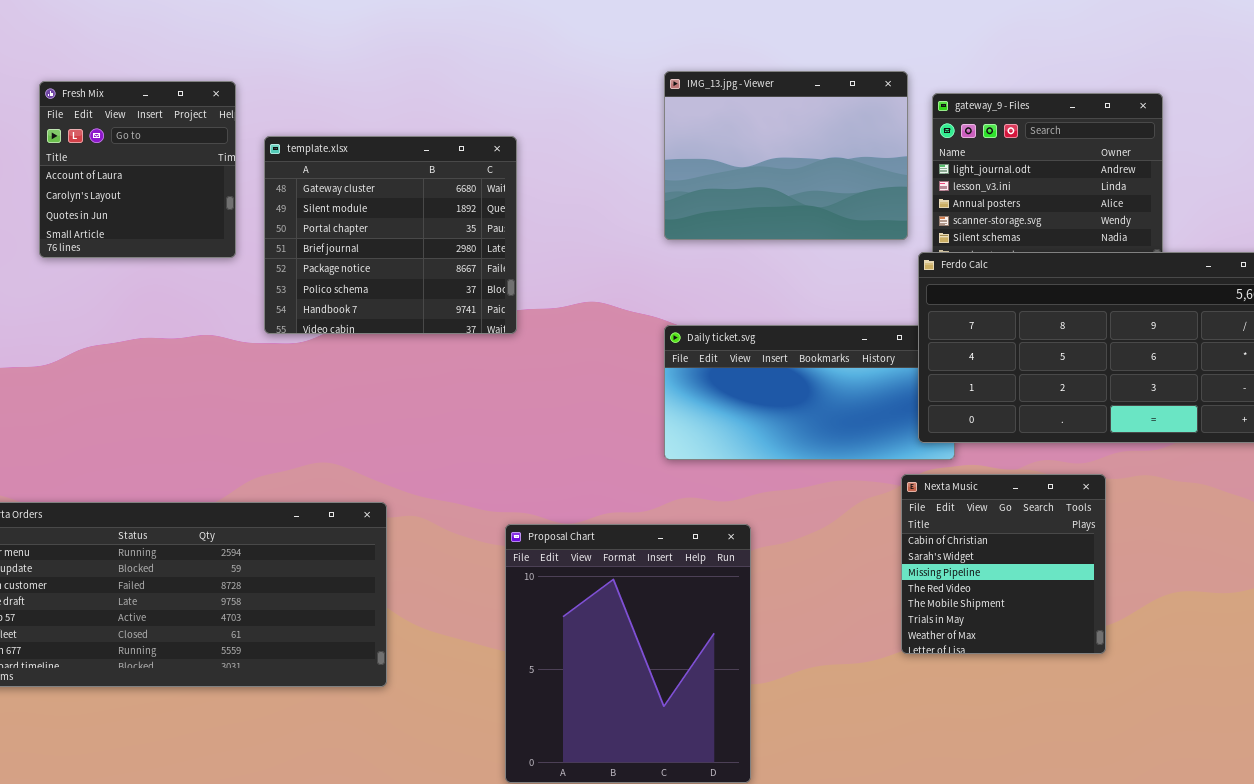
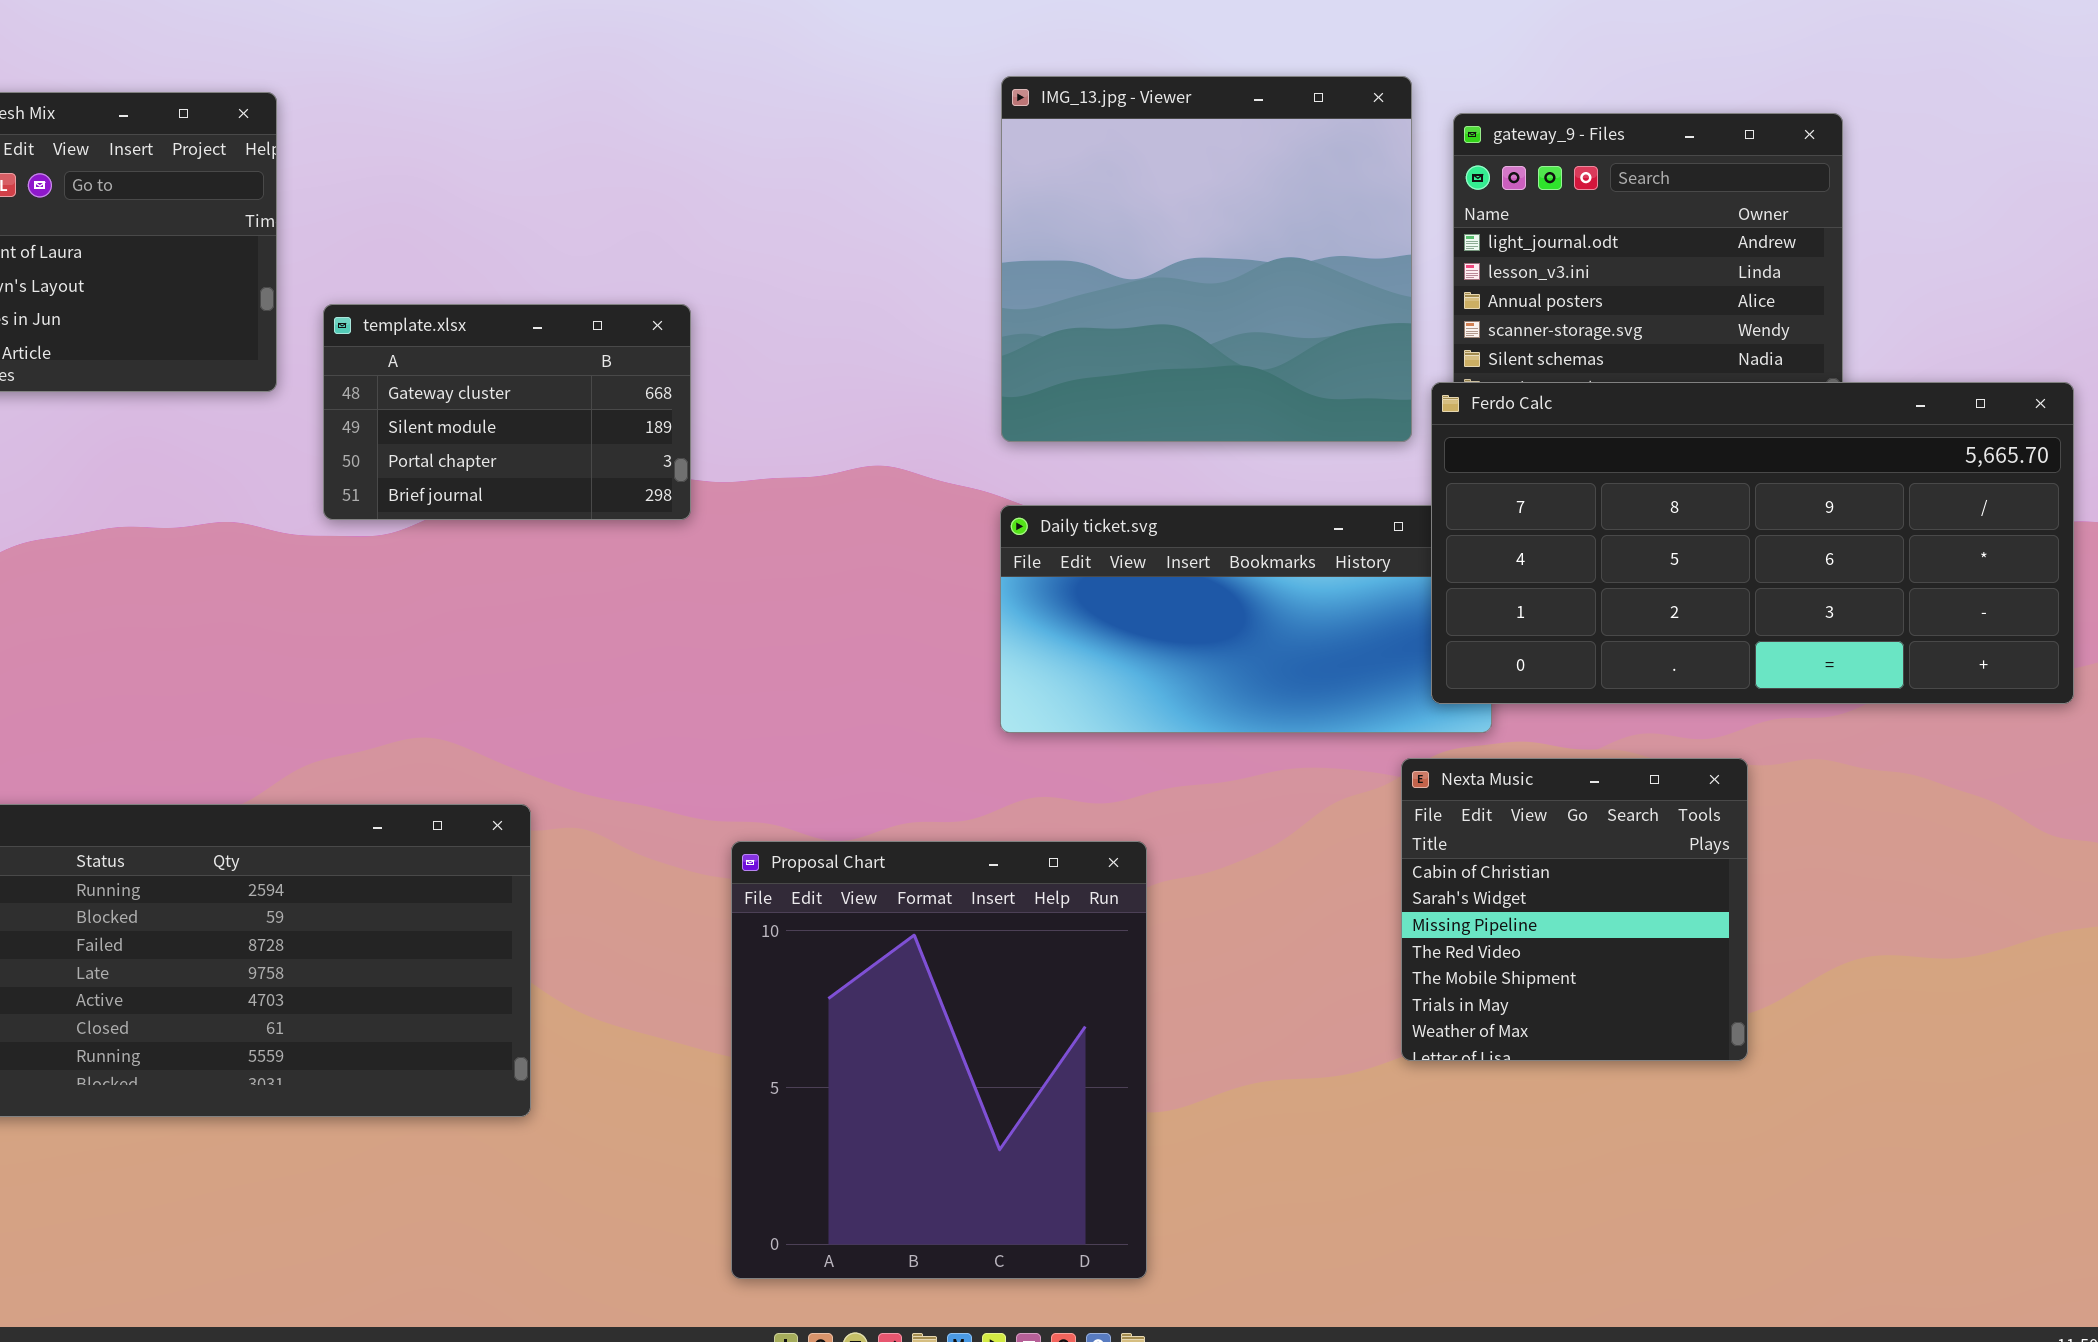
IMG_13.jpg - Viewer: [664,71,908,240] -> [1001,76,1412,442], resized
template.xlsx: [264,136,517,334] -> [323,304,691,520], resized

